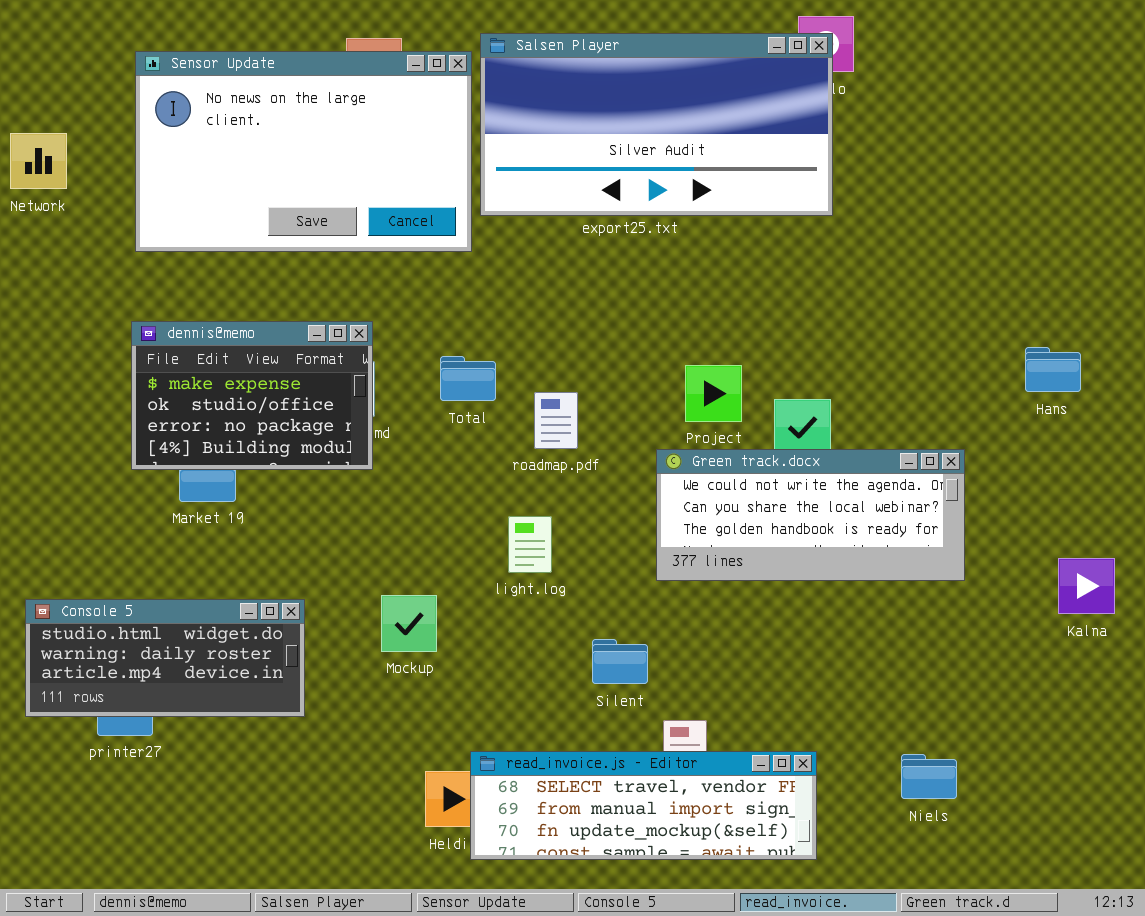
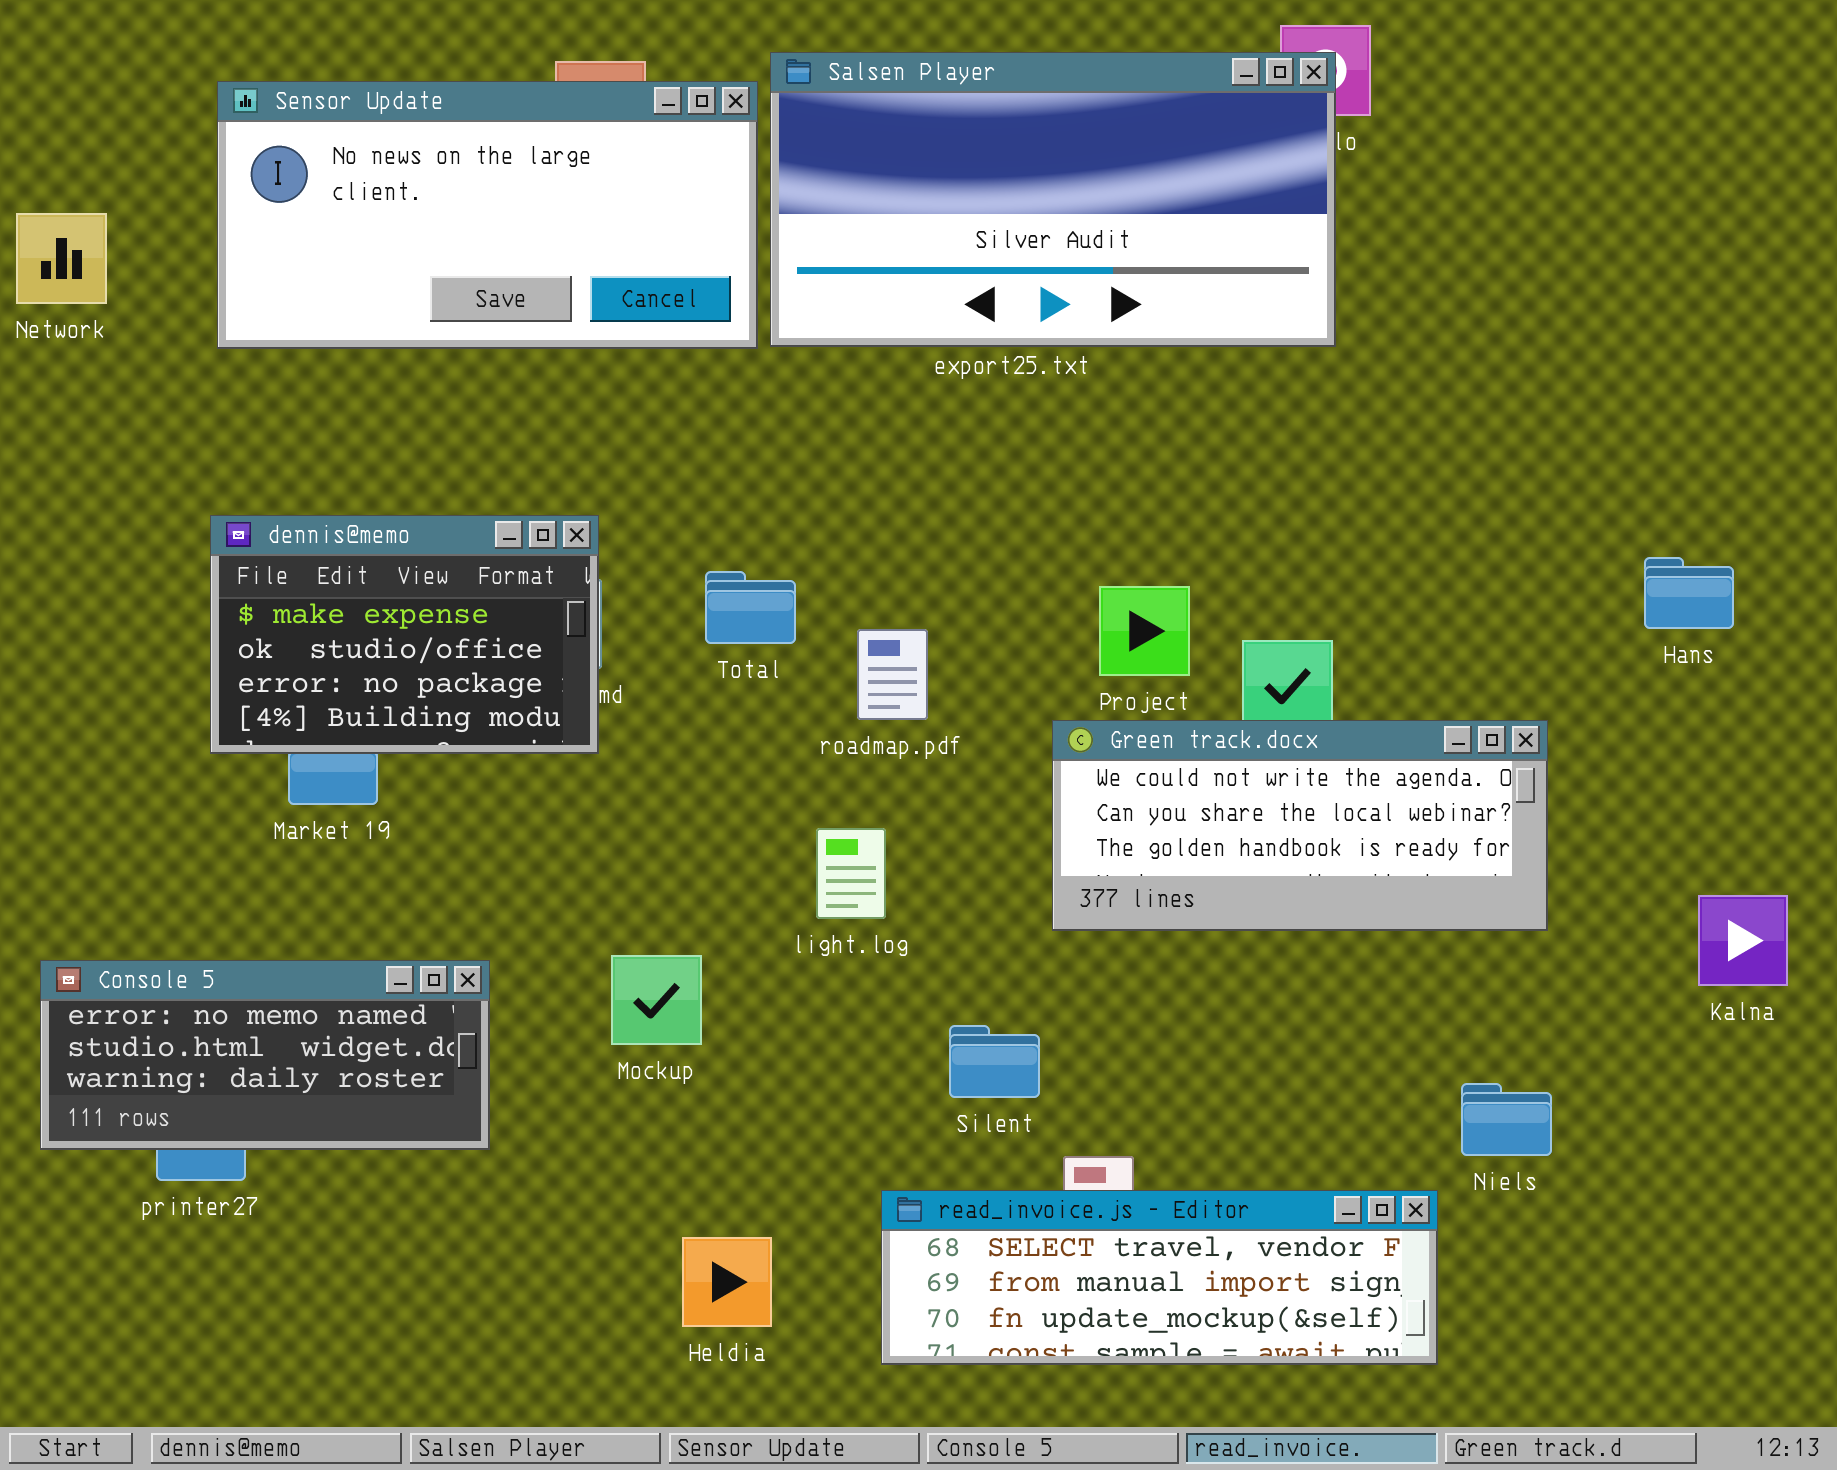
Sensor Update: [135,51,472,252] -> [217,81,758,349], resized
Console 5: [25,599,305,717] -> [40,960,490,1150], scrolled up 1 row
read_invoice.js - Editor: [470,751,817,860] -> [881,1190,1438,1365], moved
Niels: [901,754,957,799] -> [1461,1083,1552,1156], moved

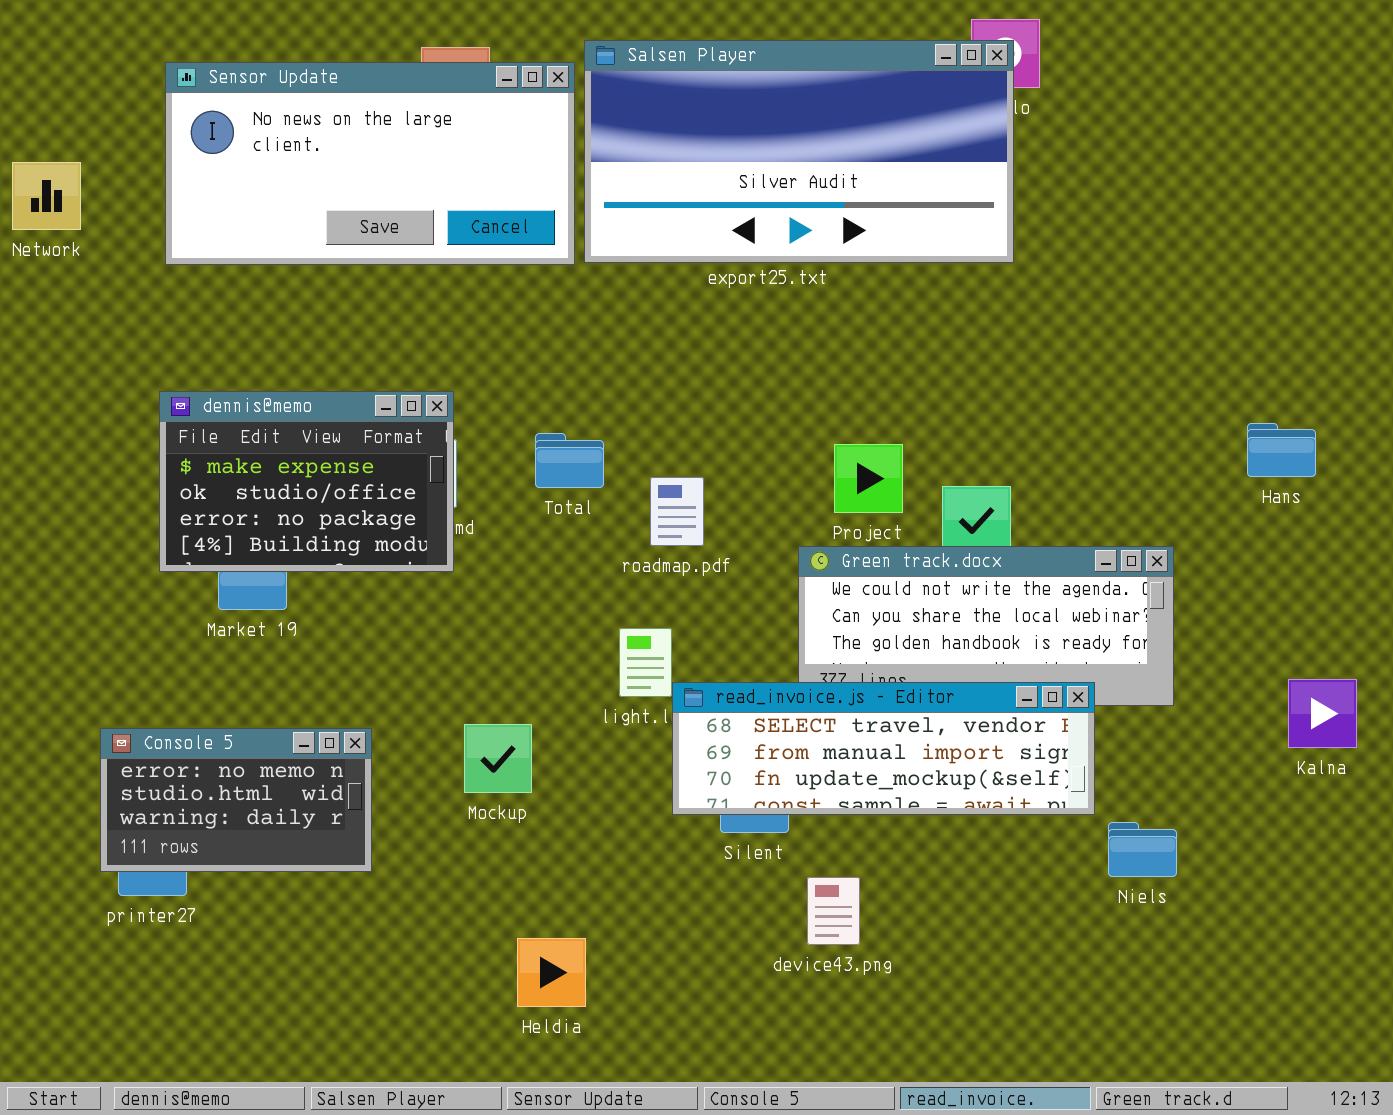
Console 5: [40,960,490,1150] -> [100,728,372,872], resized
read_invoice.js - Editor: [881,1190,1438,1365] -> [672,682,1095,815], moved

